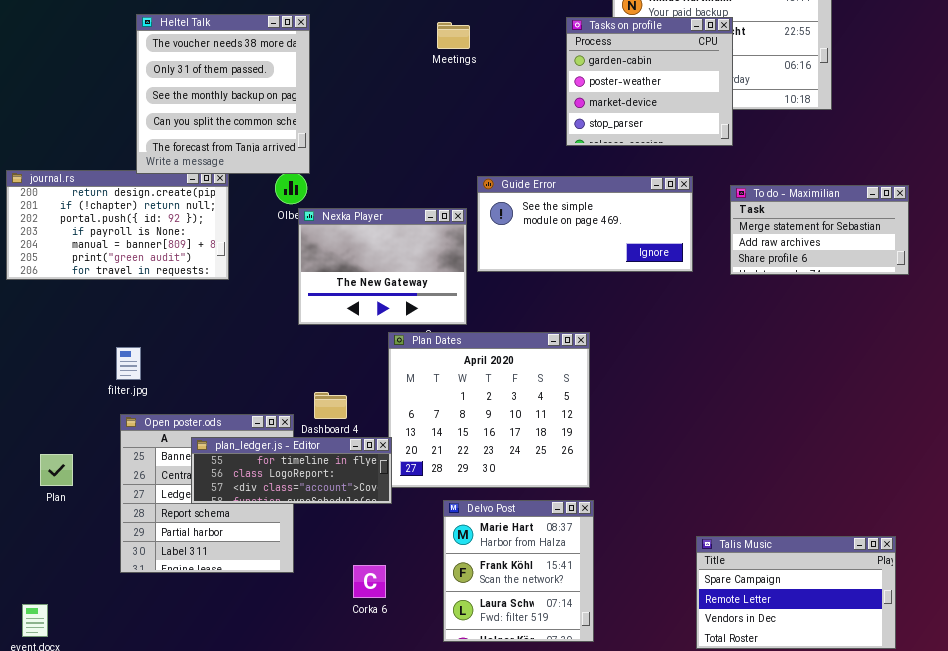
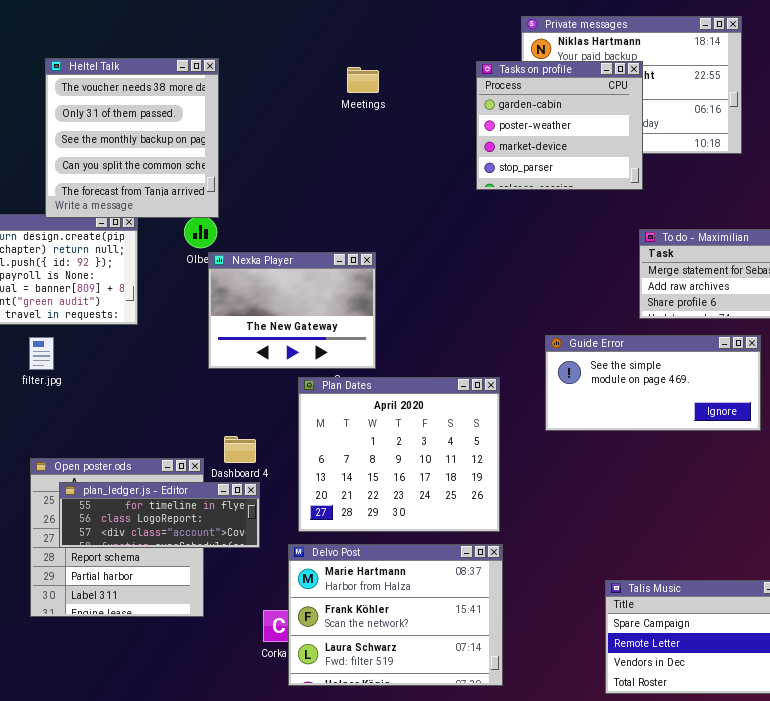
Guide Error: [477,176,693,272] -> [545,335,761,431], moved
filter.jpg: [116,347,141,380] -> [29,337,54,370], moved
plan_ledger.js - Editor: [191,437,392,504] -> [59,482,260,548], moved
Delvo Post: [443,500,594,642] -> [288,544,503,686], resized

